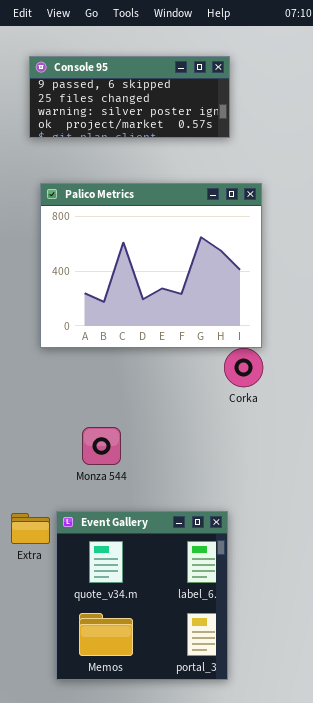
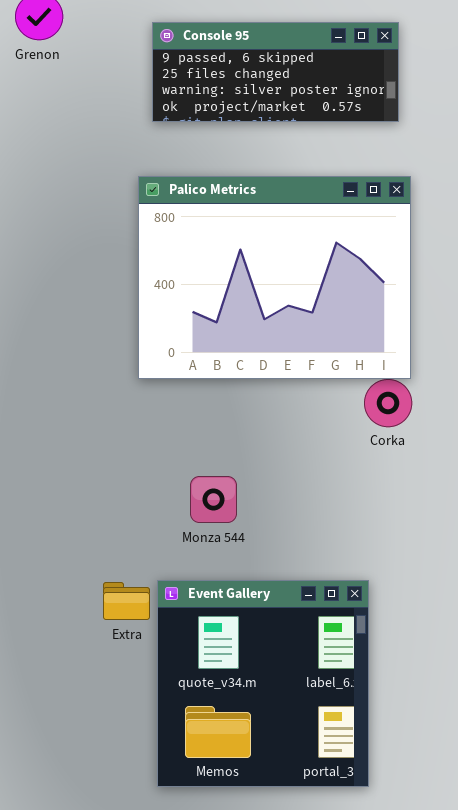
Console 95: [29,56,230,138] -> [152,22,399,122], moved

